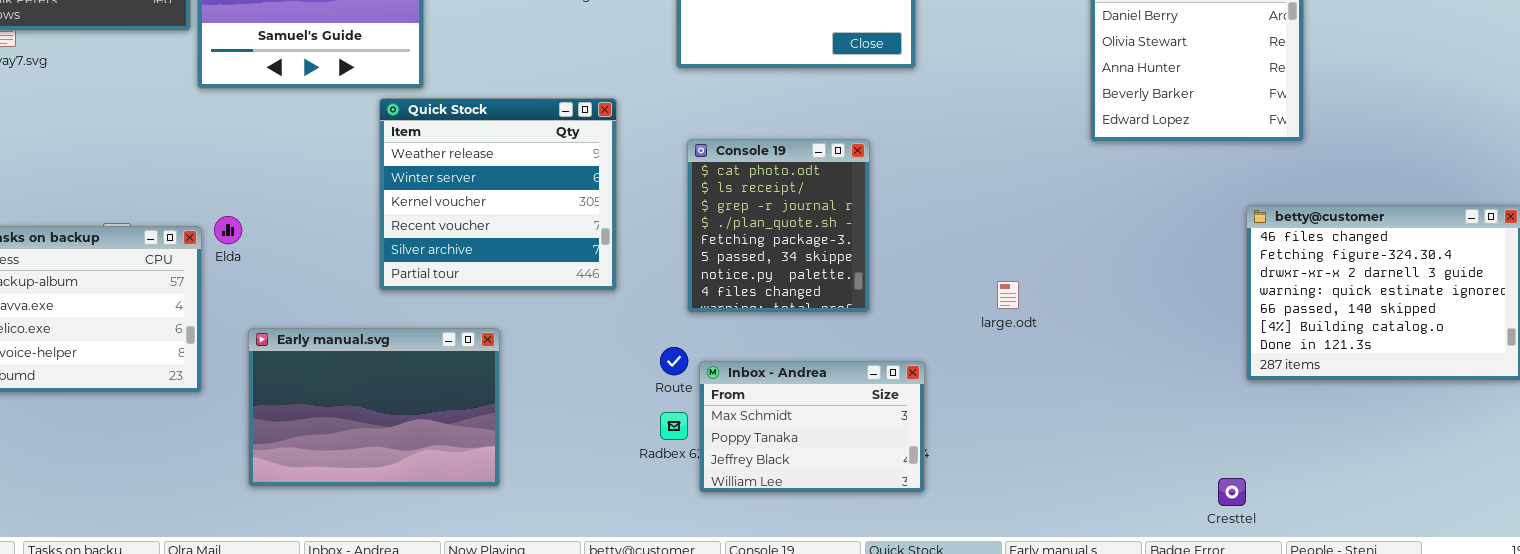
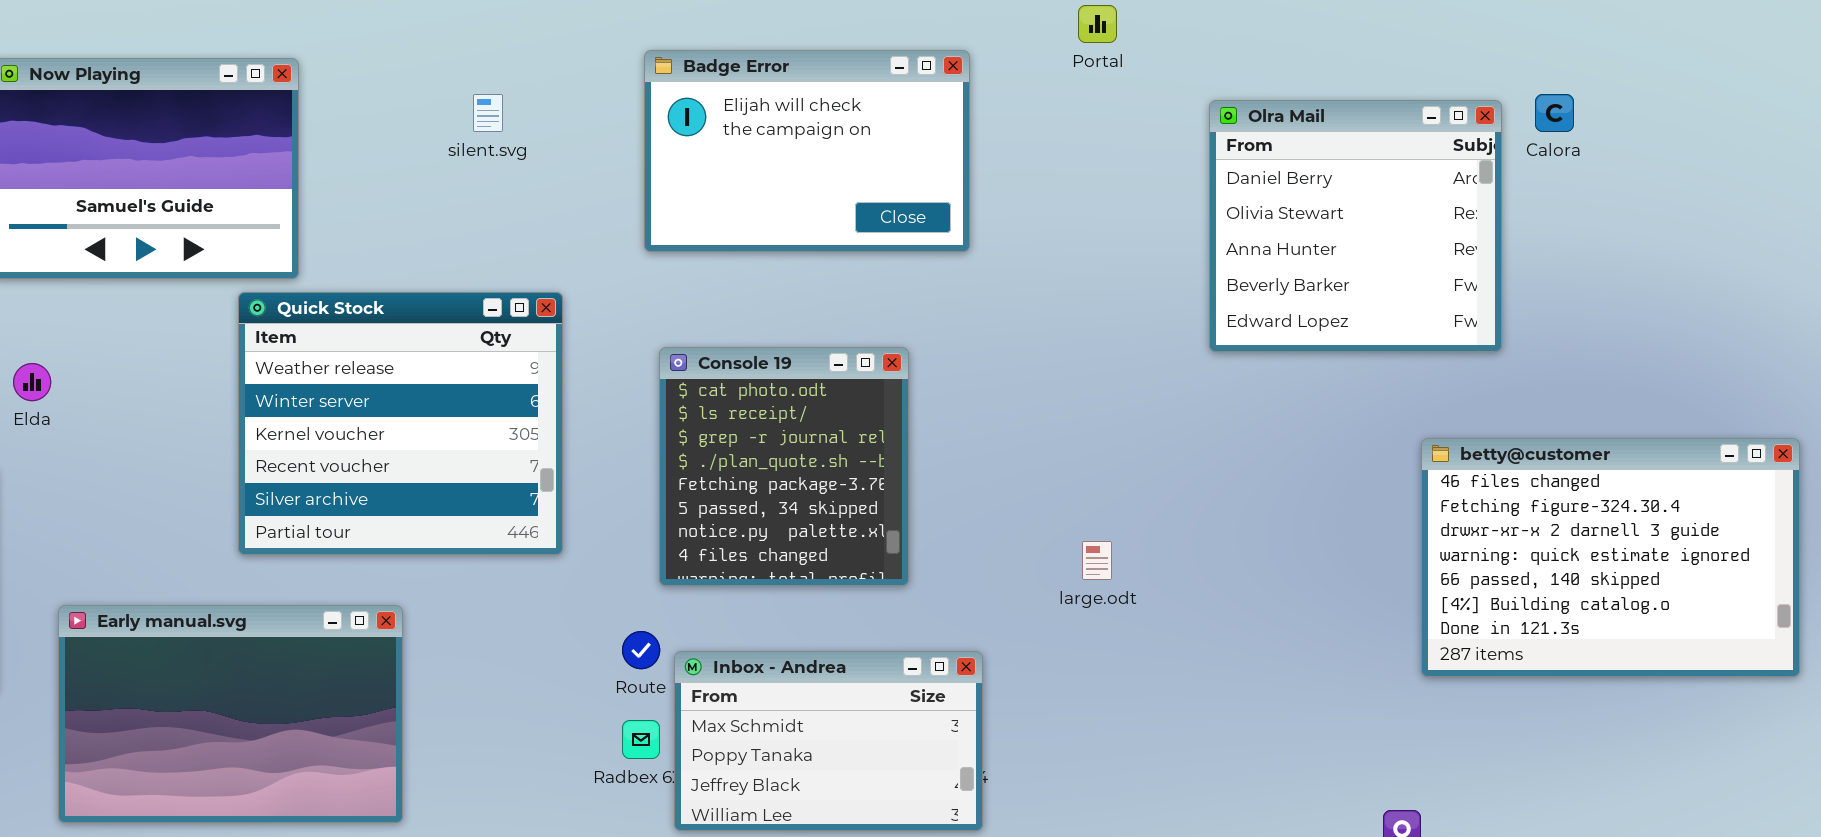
Elda: [214,216,242,244] -> [13,363,51,401], moved

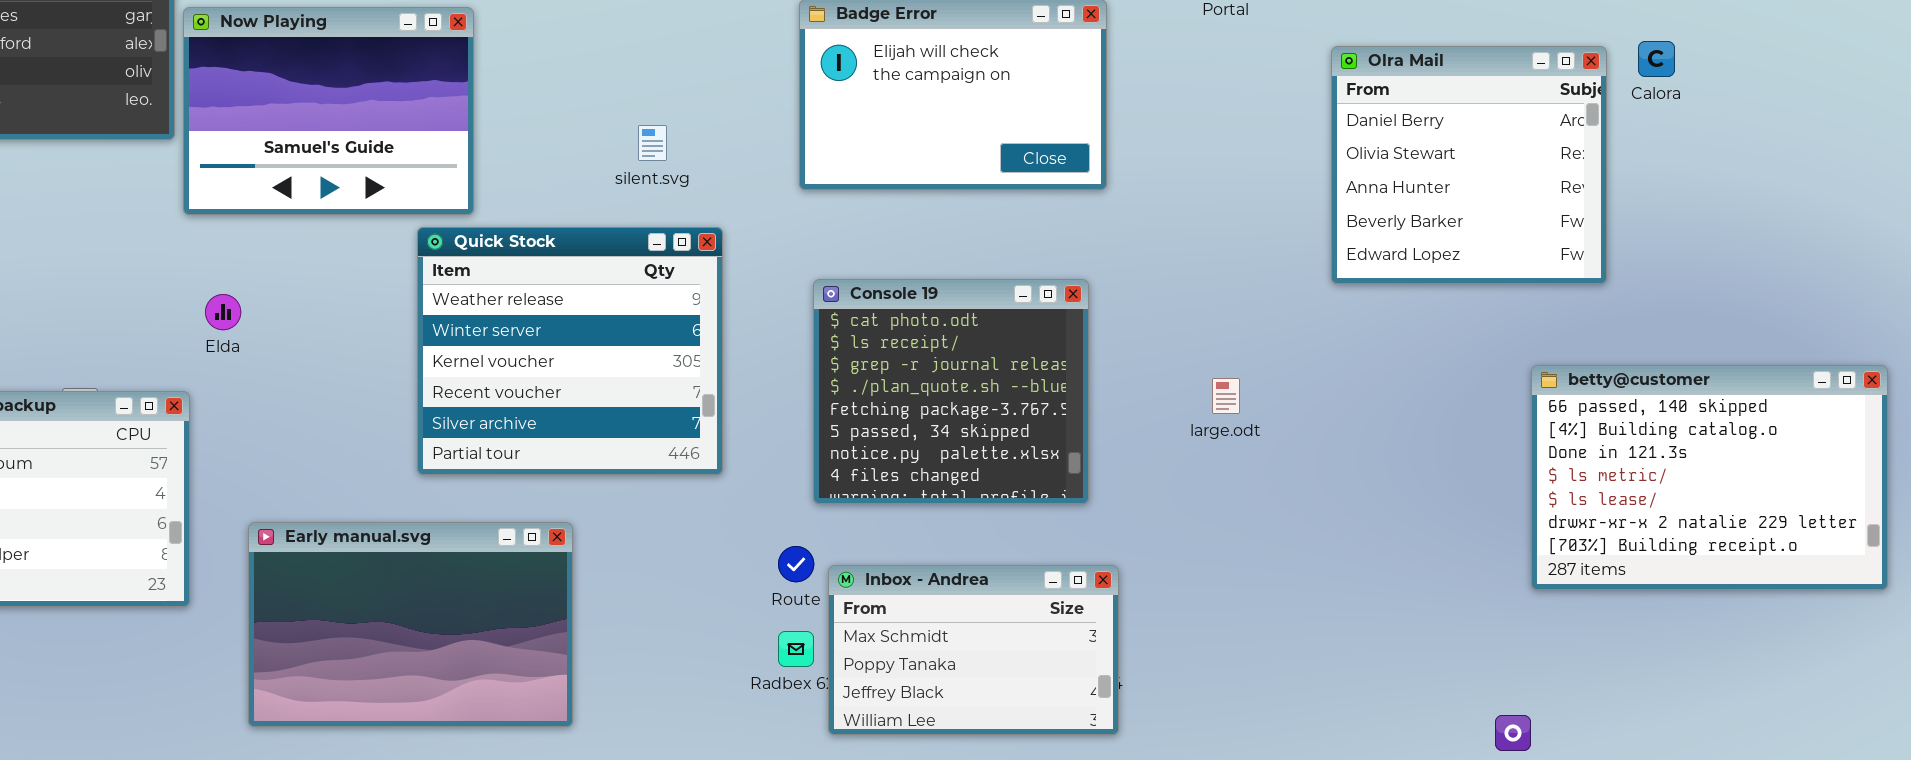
silent.svg: [473,94,503,132] -> [638,125,667,161], moved
Console 19: [659,347,909,586] -> [813,279,1089,504], resized
betty@customer: [1421,438,1800,677] -> [1531,365,1888,590], scrolled down 4 rows
large.odt: [1082,541,1112,580] -> [1212,378,1240,414], moved

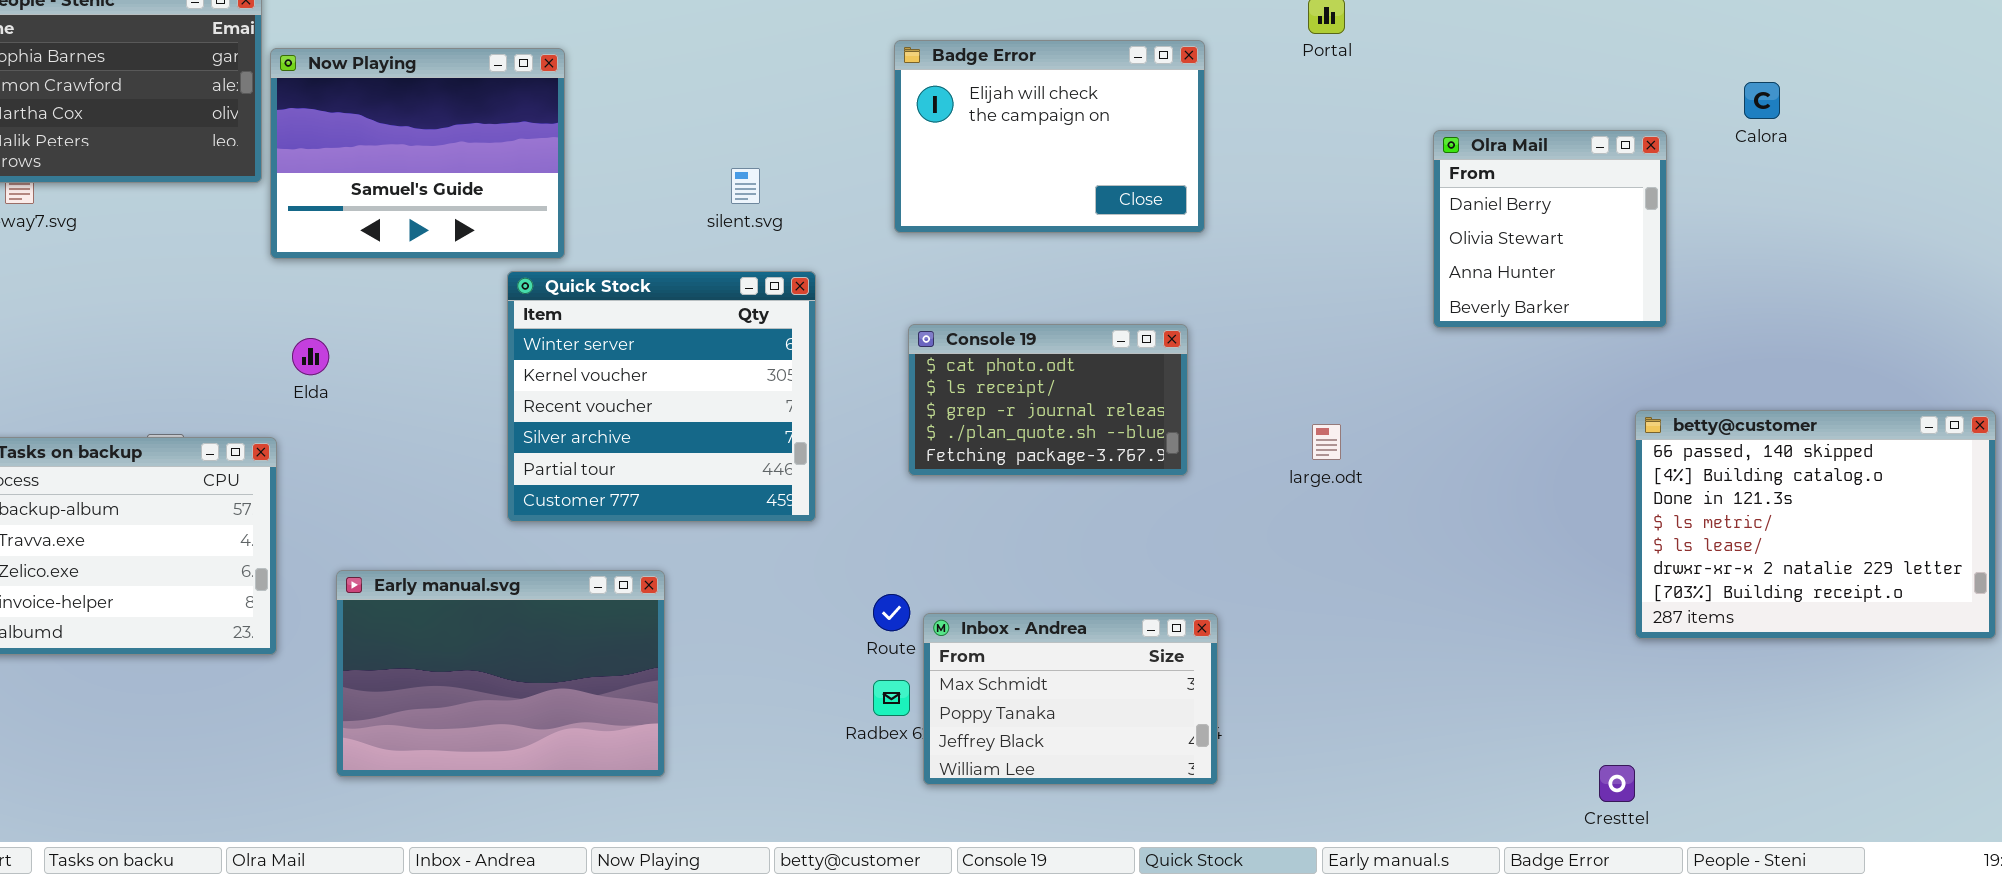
Olra Mail: [1331,46,1607,284] -> [1433,130,1667,328], resized
Quick Stock: [417,227,723,475] -> [507,271,816,522], scrolled down 1 row
Console 19: [813,279,1089,504] -> [908,324,1188,476], resized

